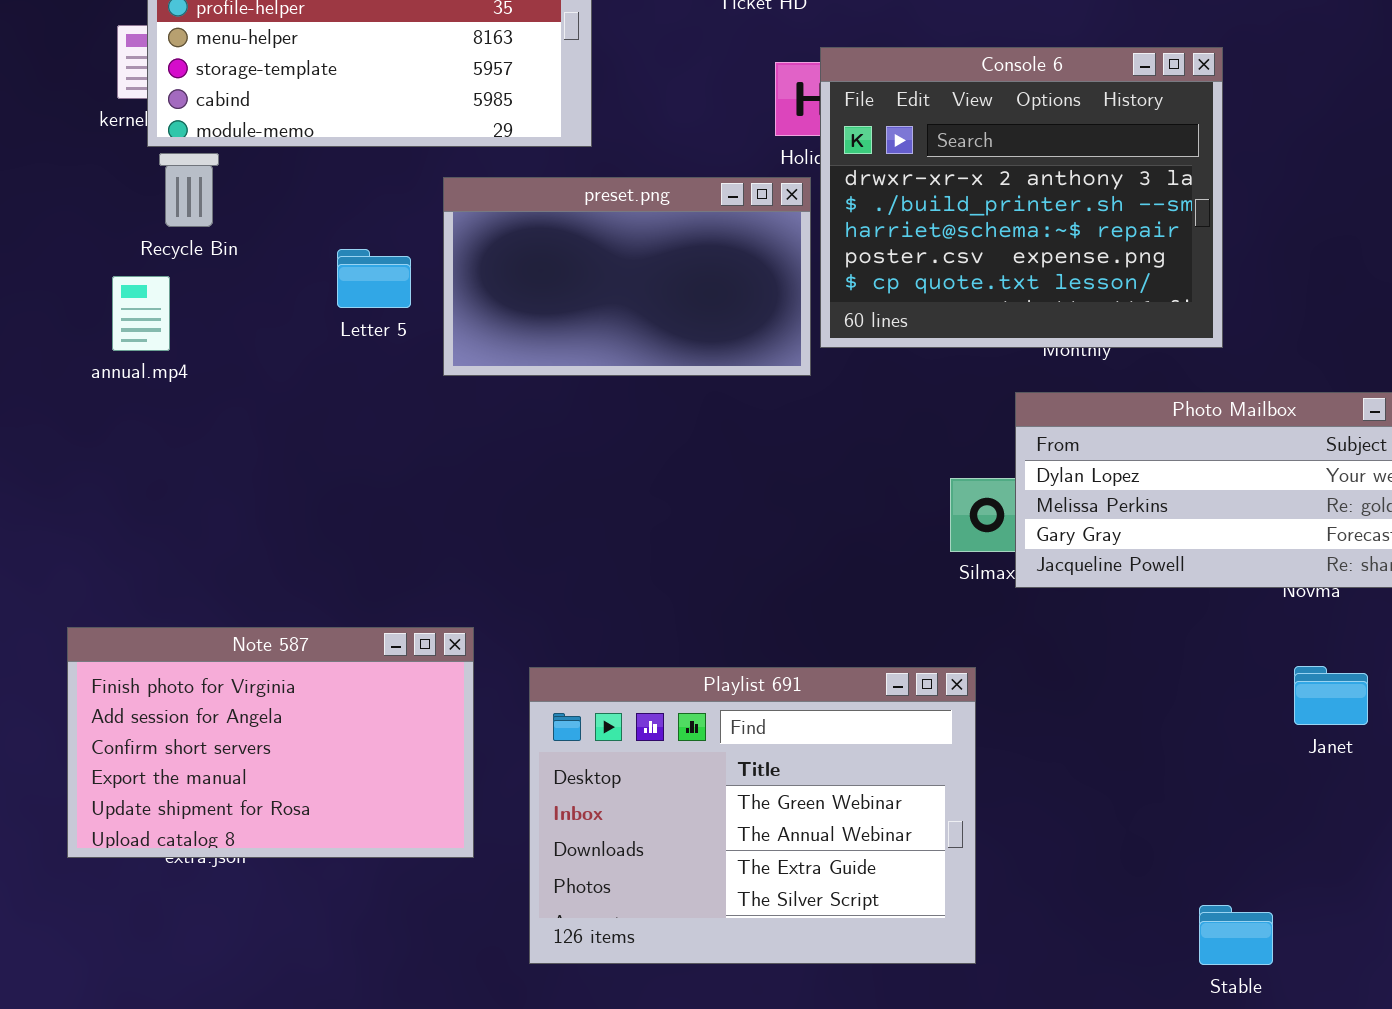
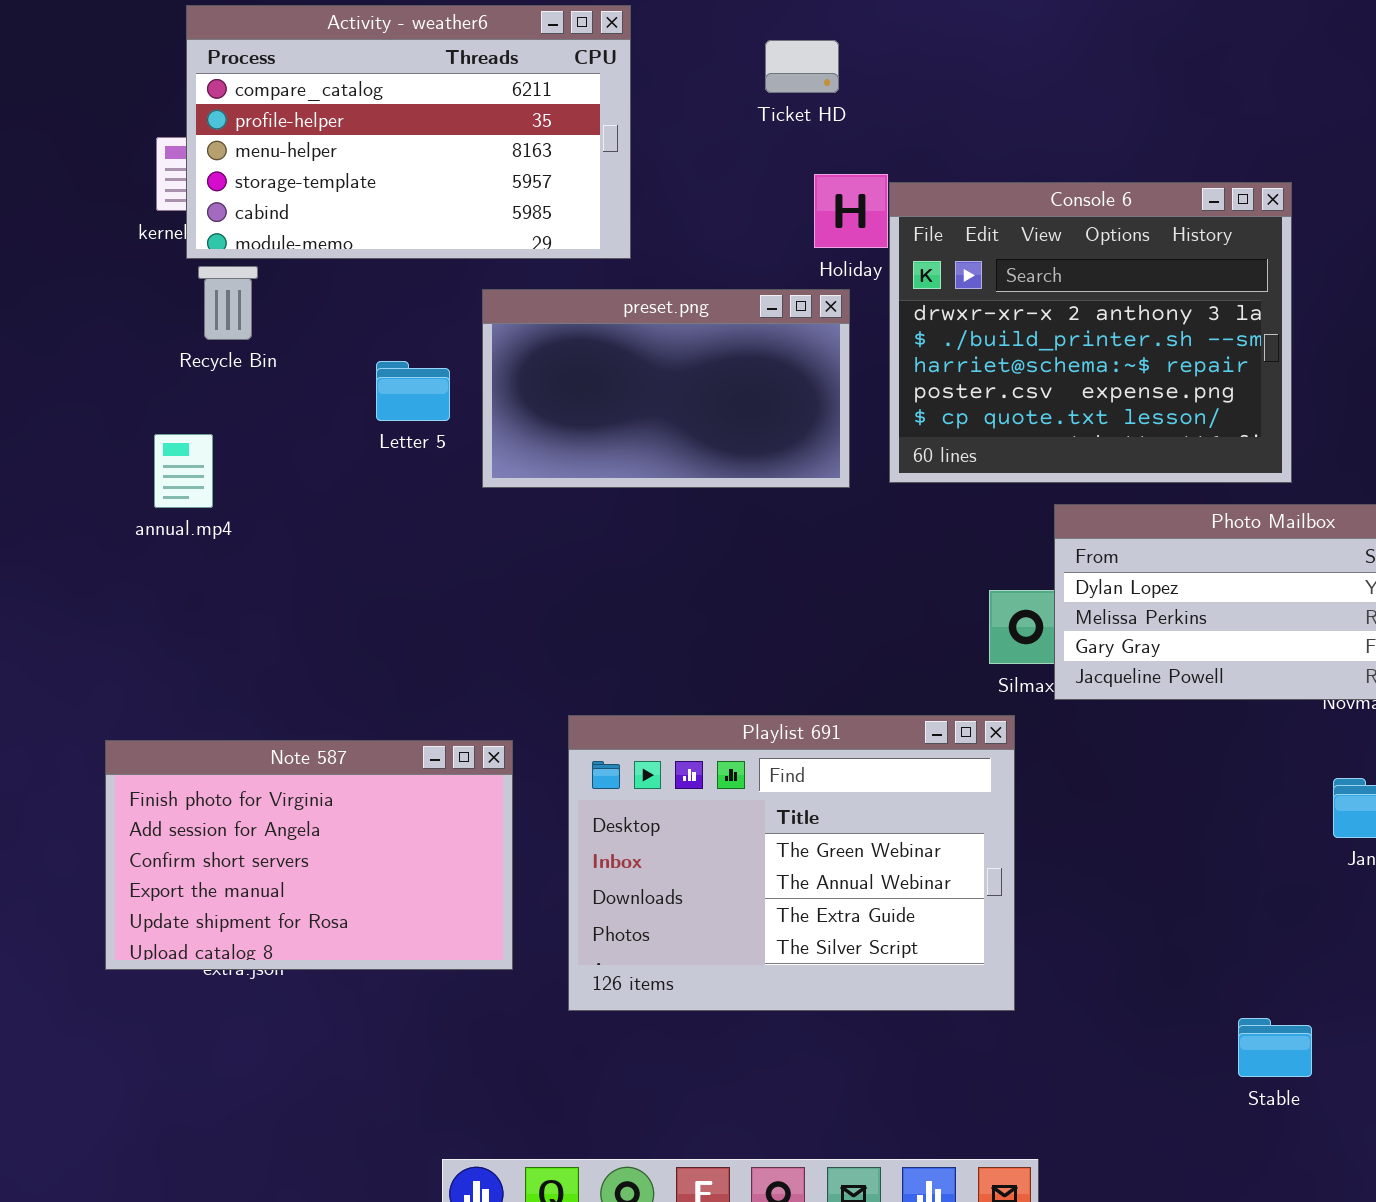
Console 6: [820,47,1223,348] -> [889,182,1292,483], moved
annual.mp4: [112,276,170,351] -> [154,434,213,508], moved
Playlist 691: [529,667,976,964] -> [568,715,1015,1011], moved

